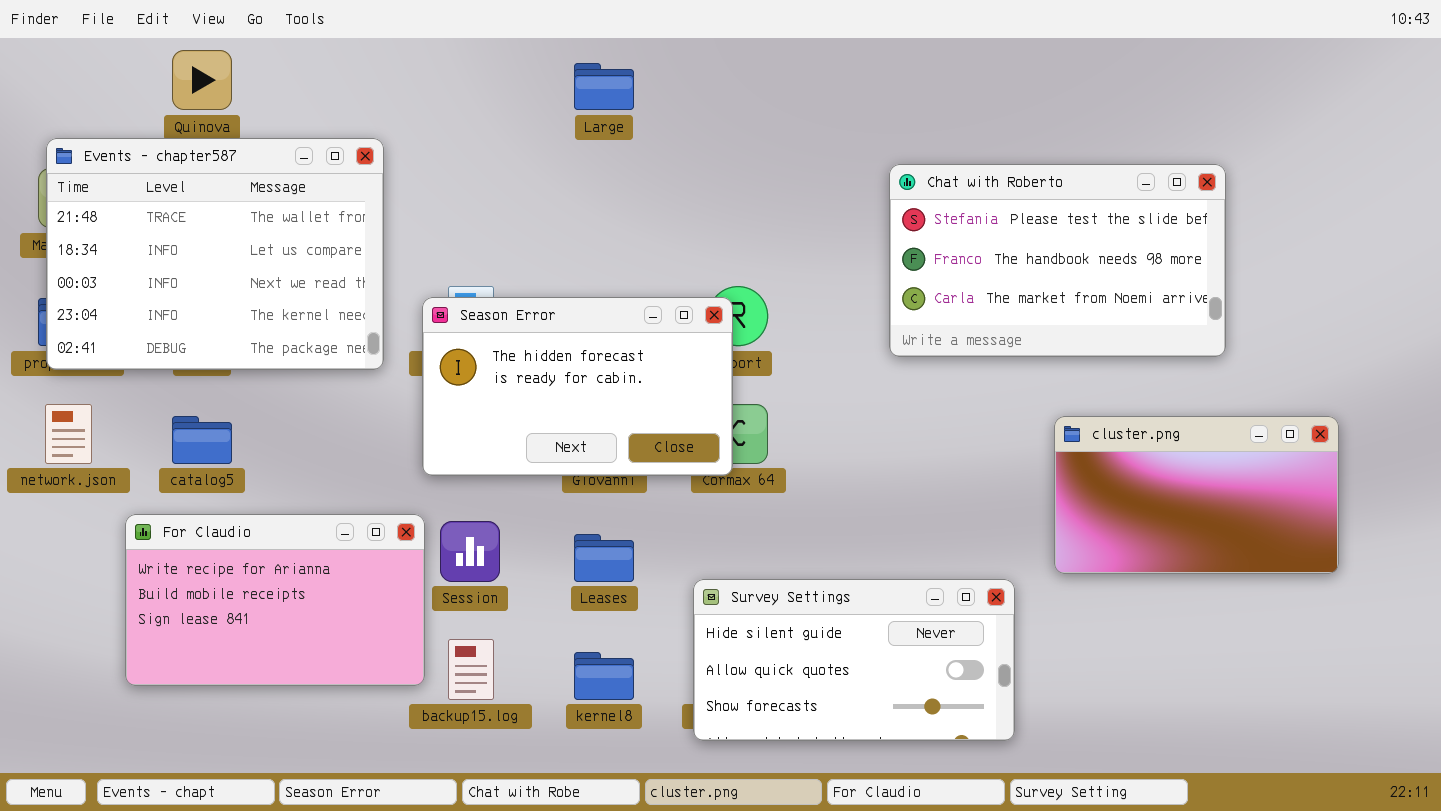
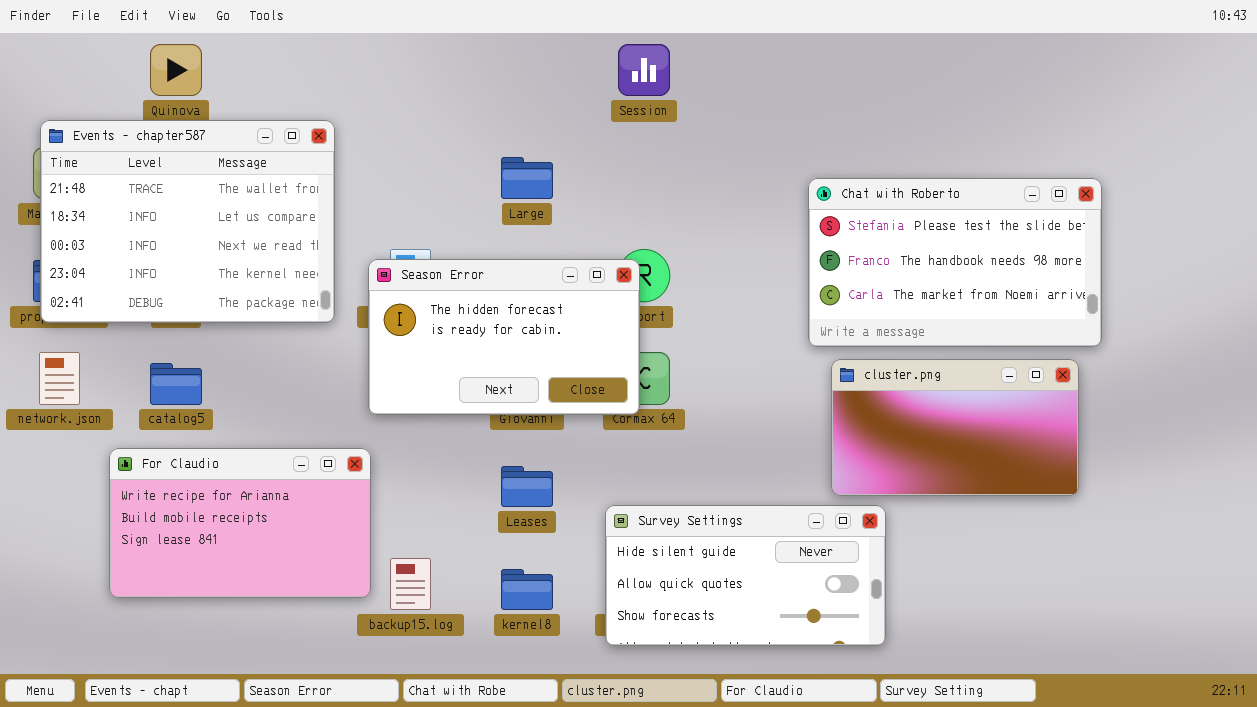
Large: [574,63,634,110] -> [501,157,553,199], moved
Chat with Roberto: [889,164,1226,357] -> [808,178,1102,347], moved
cluster.png: [1054,416,1339,574] -> [831,359,1079,496], moved
Session: [440,521,500,582] -> [618,44,670,96], moved

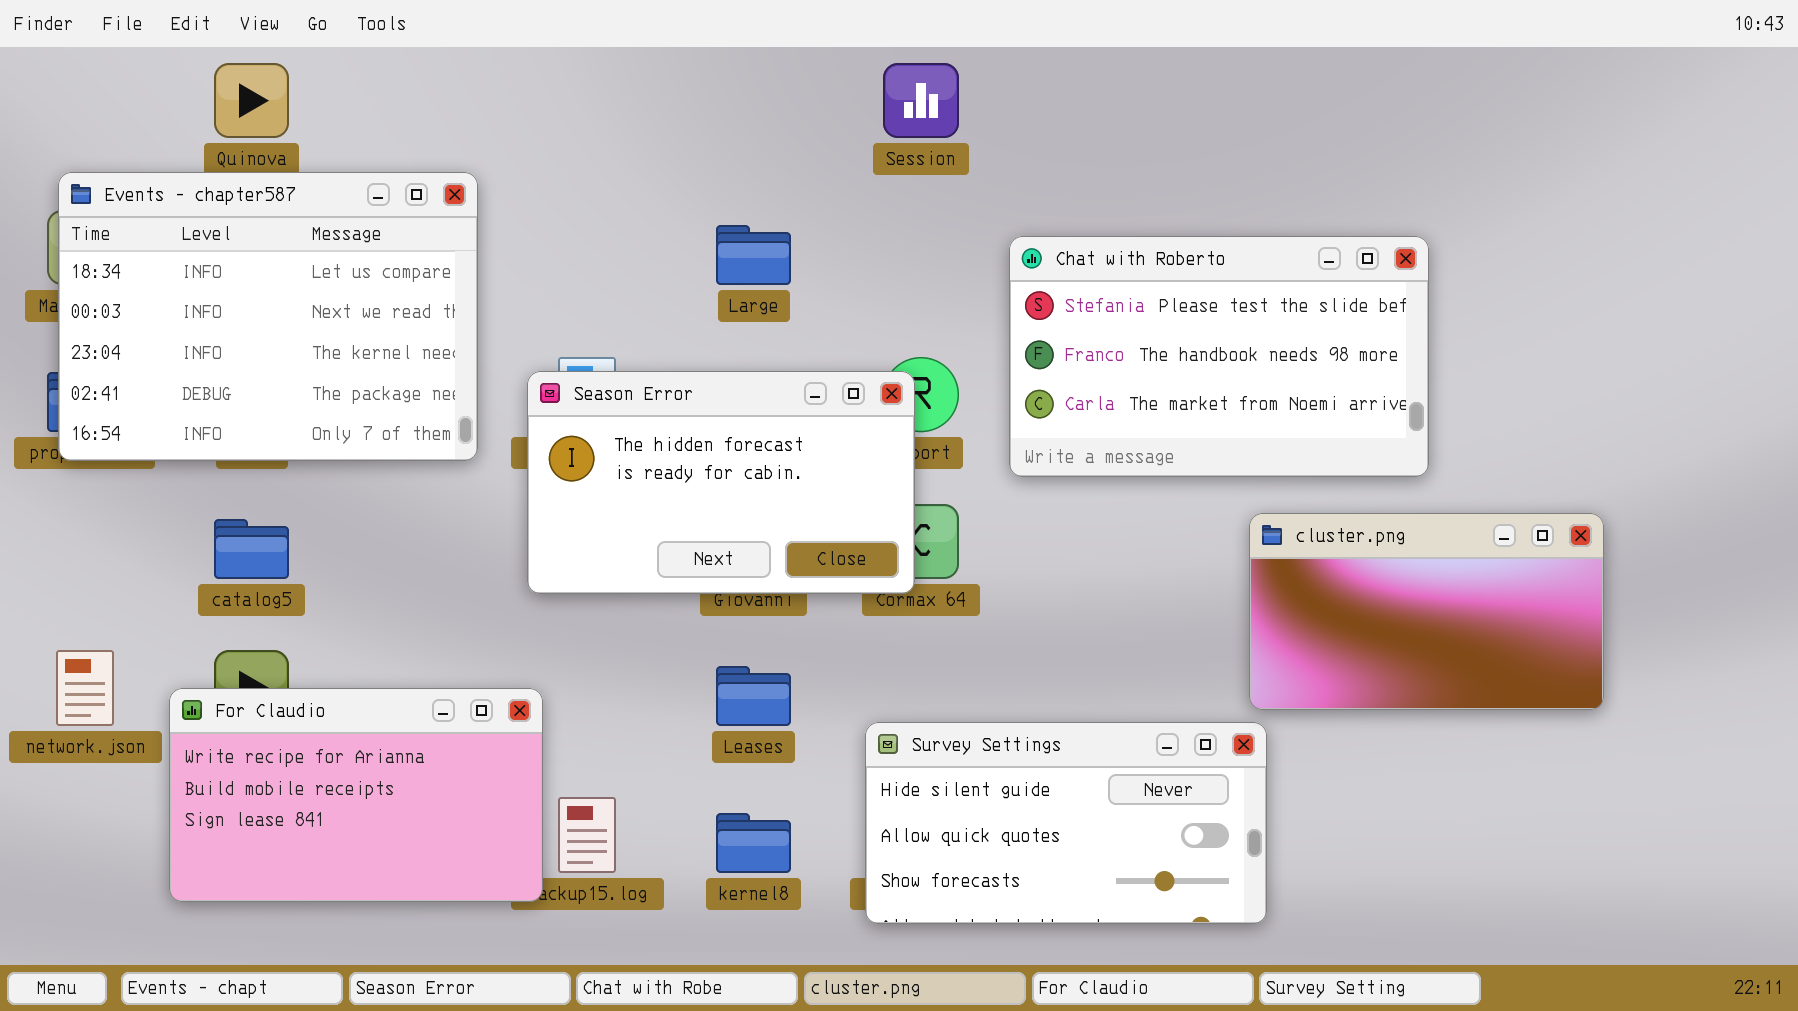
Events - chapter587: [40,120,335,323] -> [58,172,478,461], scrolled down 1 row
Chat with Roberto: [808,178,1102,347] -> [1009,236,1429,477], moved
network.json: [39,352,80,405] -> [56,650,114,726], moved
cluster.png: [831,359,1079,496] -> [1249,513,1604,710], moved
For Claudio: [109,448,371,598] -> [169,688,543,902], moved

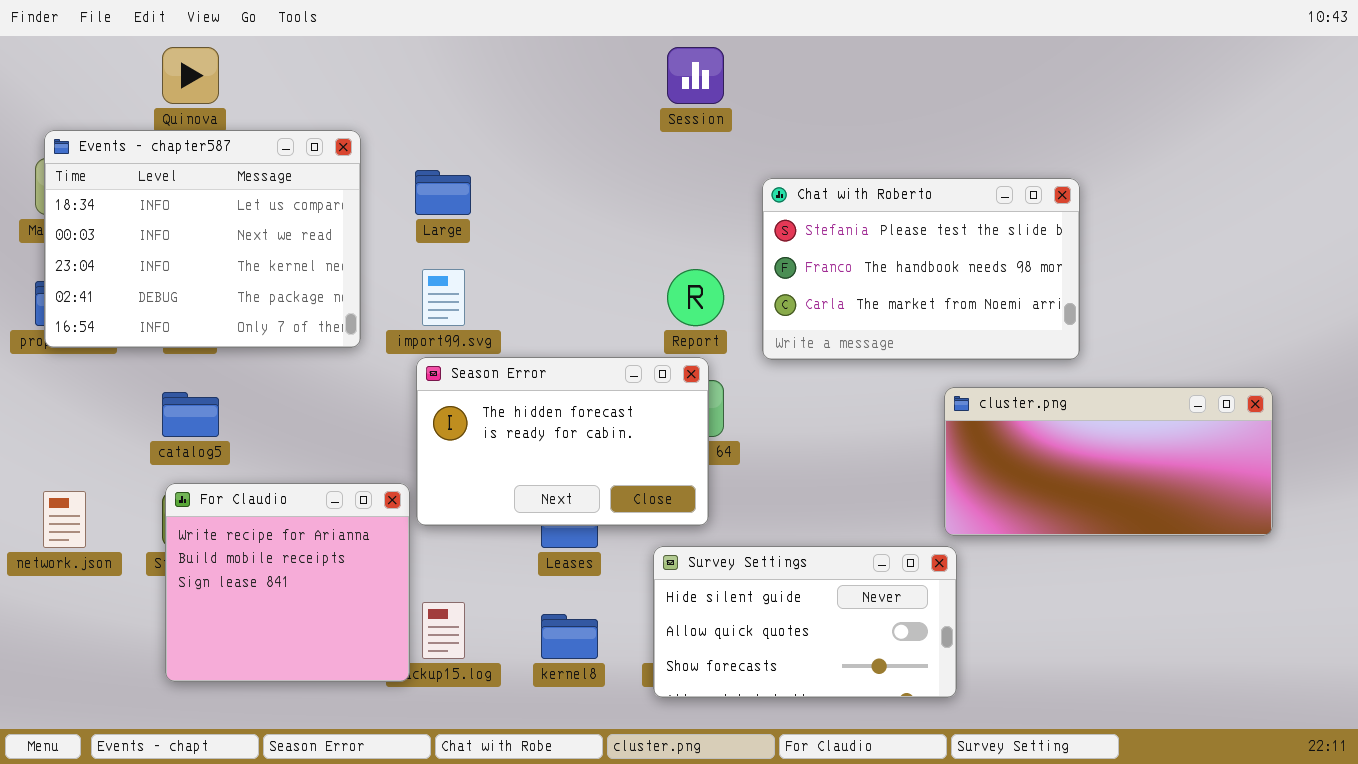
Large: [716,225,791,285] -> [415,170,471,215], moved
Season Error: [527,371,915,594] -> [416,357,709,526], moved
cluster.png: [1249,513,1604,710] -> [944,387,1273,536], resized
For Claudio: [169,688,543,902] -> [165,483,410,682], resized

